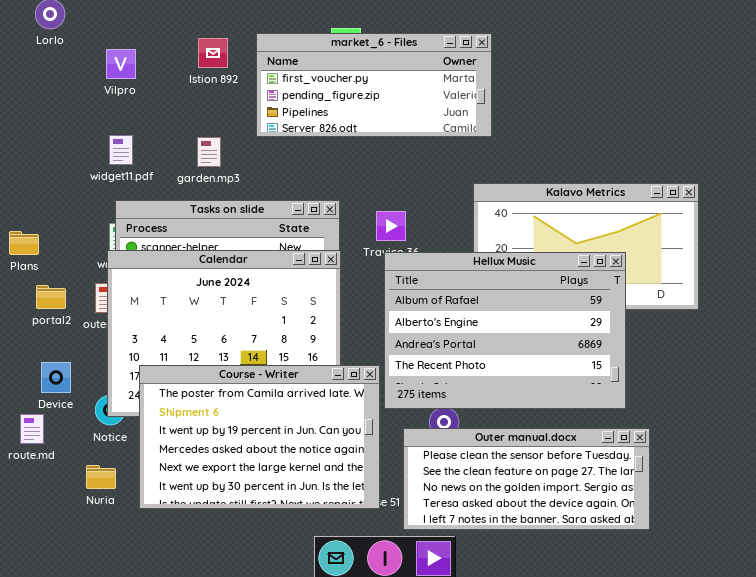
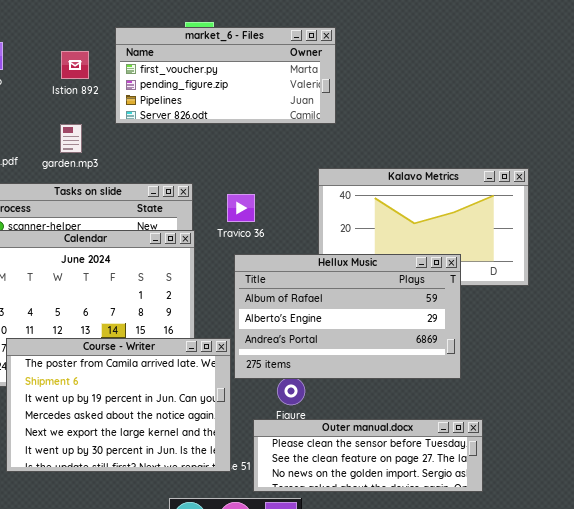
Istion 892: [198,38,228,68] -> [61,51,89,79], moved
Hellux Music: [384,252,626,409] -> [234,254,461,379], resized
Outer manual.docx: [403,428,650,530] -> [253,419,483,492], resized

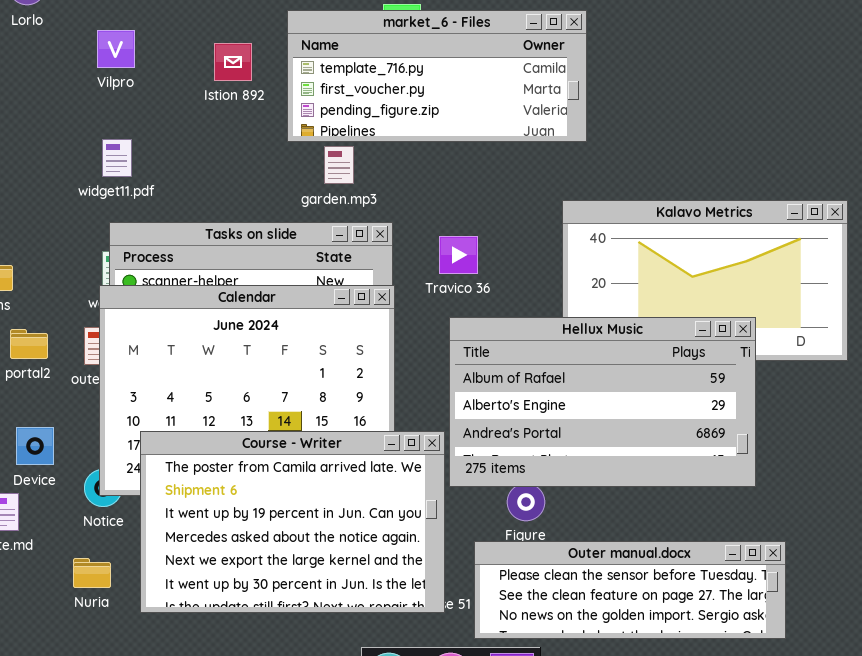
market_6 - Files: [115,27,336,124] -> [287,10,587,142], scrolled up 1 row
garden.mp3: [60,124,82,153] -> [324,146,354,184], moved

